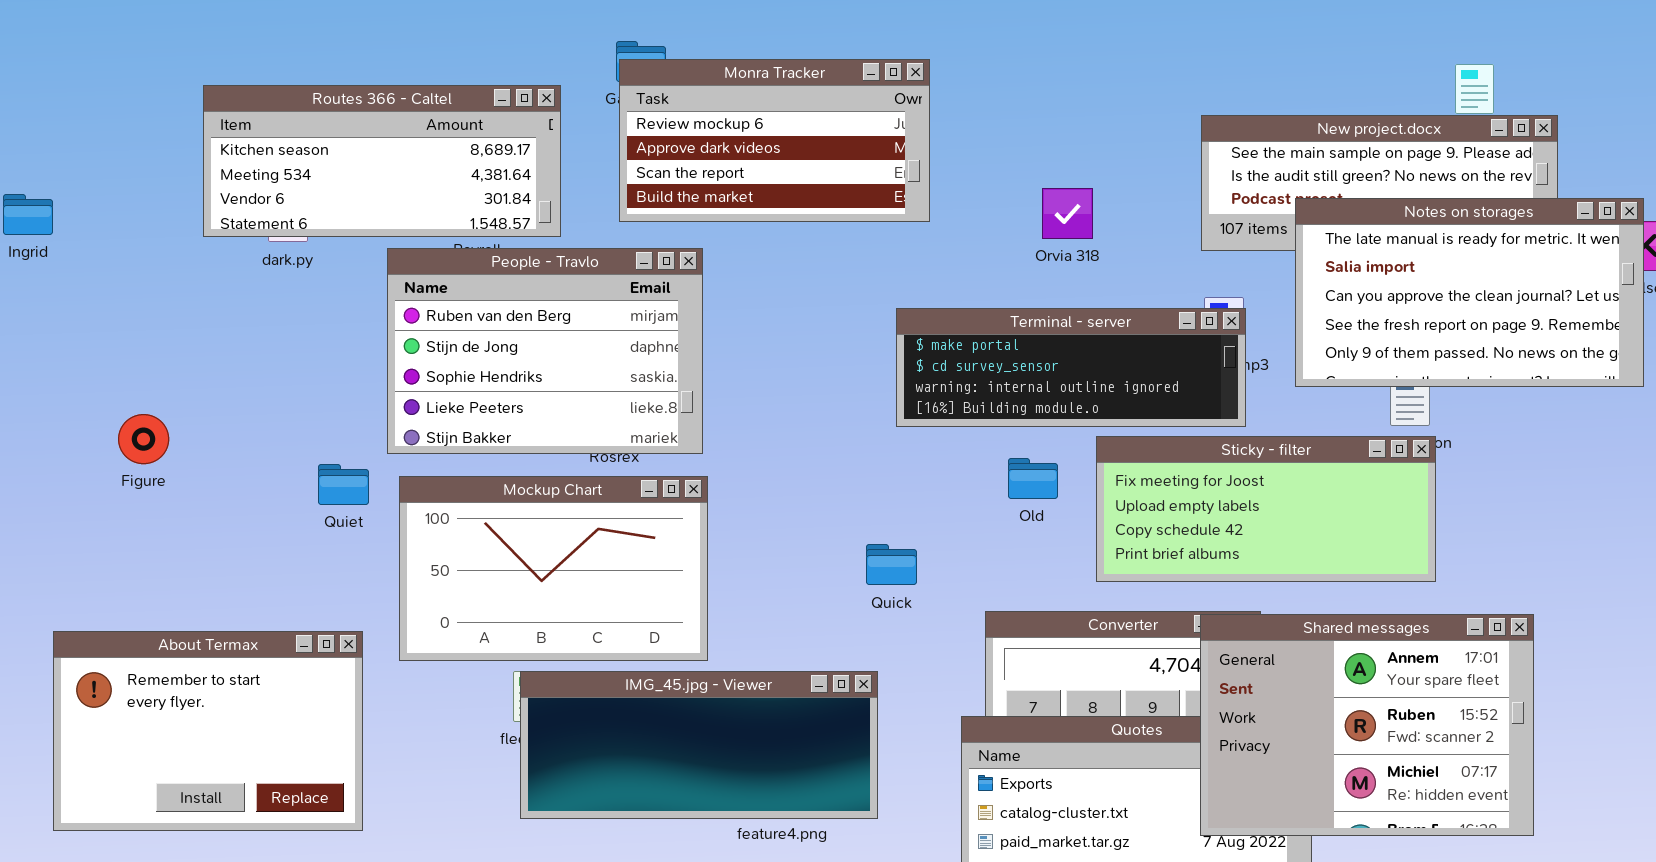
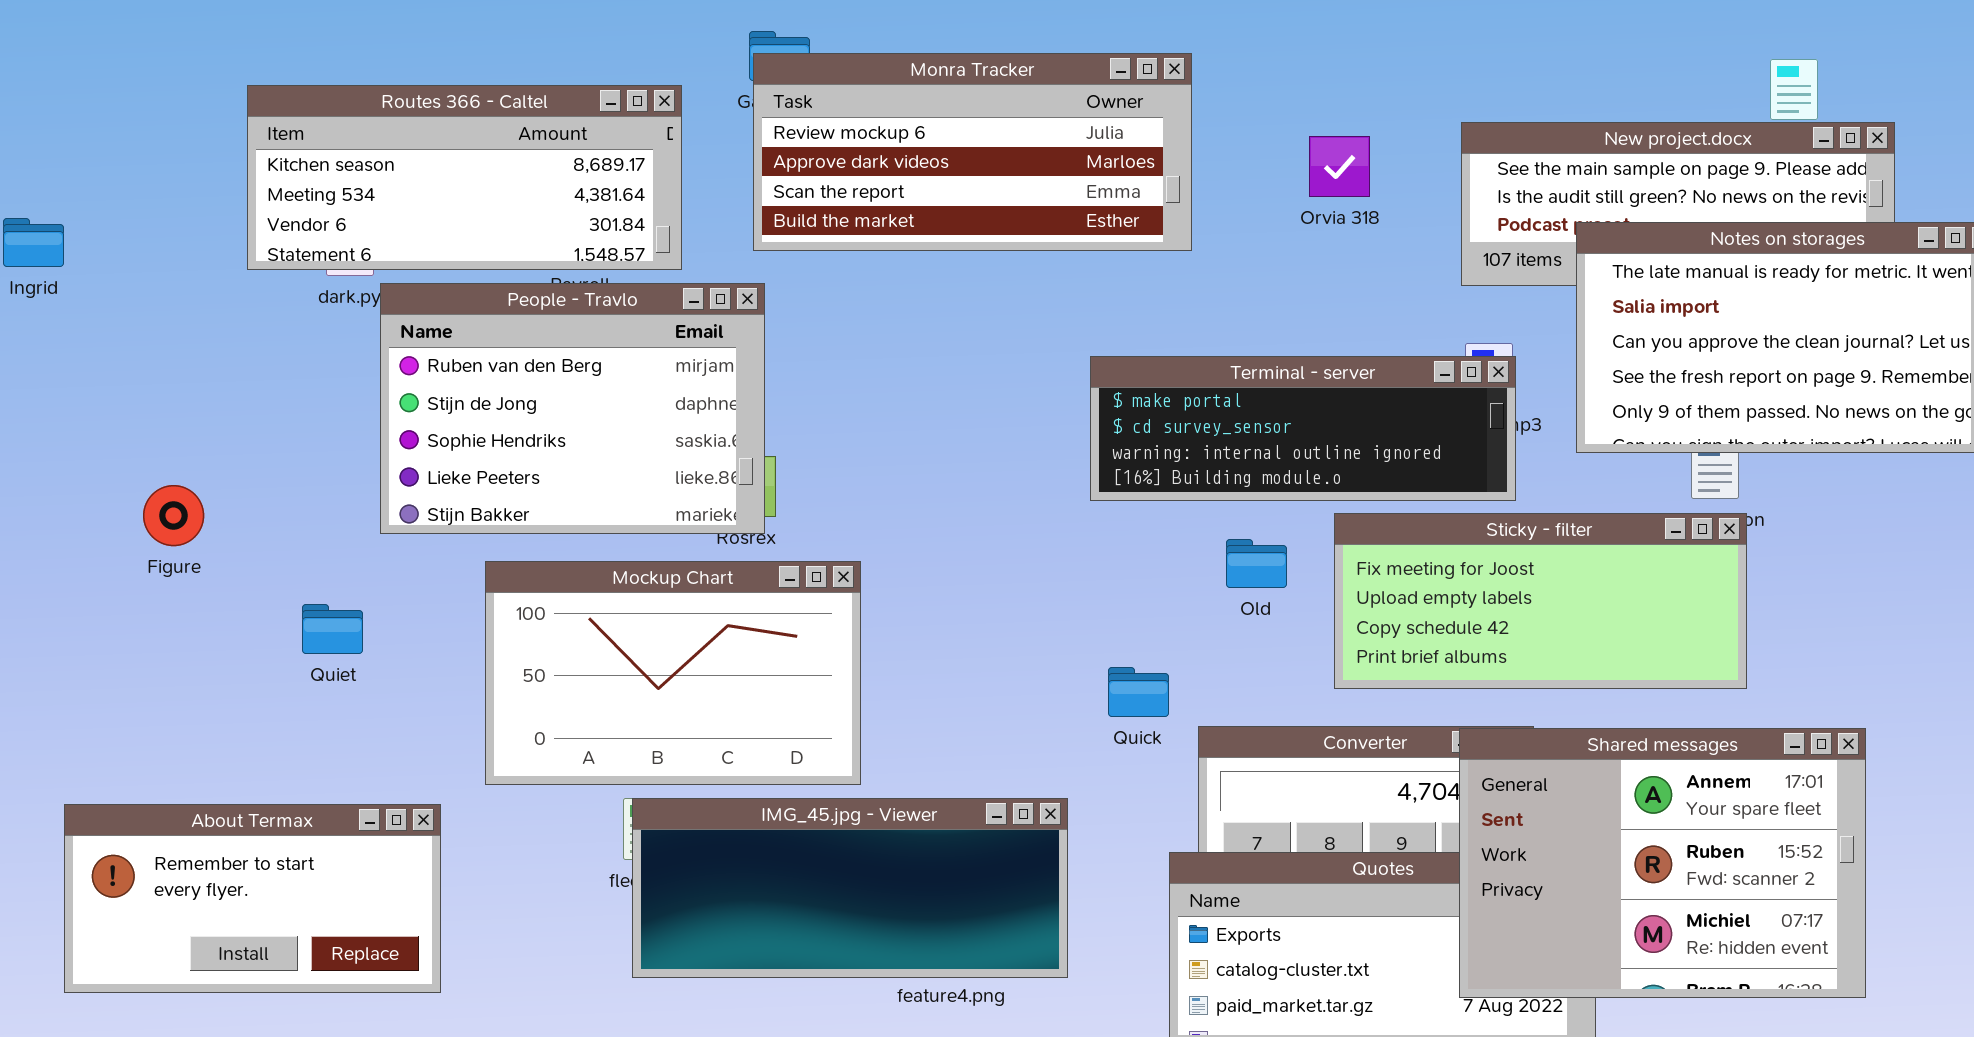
Monra Tracker: [619,59,930,222] -> [753,53,1192,251], resized
Orvia 318: [1042,188,1093,239] -> [1309,136,1370,197], moved
People - Travlo: [387,248,703,454] -> [380,283,765,534], moved
Quiet: [318,464,369,505] -> [302,604,363,654], moved
Quick: [866,544,917,585] -> [1108,667,1169,717], moved
About Termax: [53,631,363,831] -> [64,804,441,993], resized

